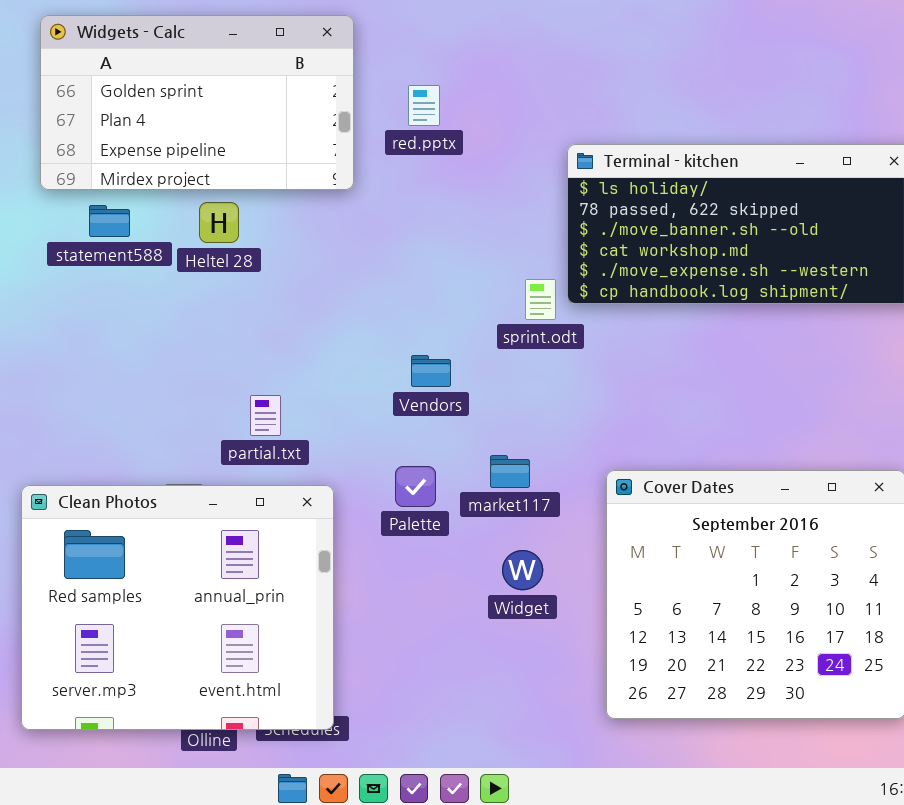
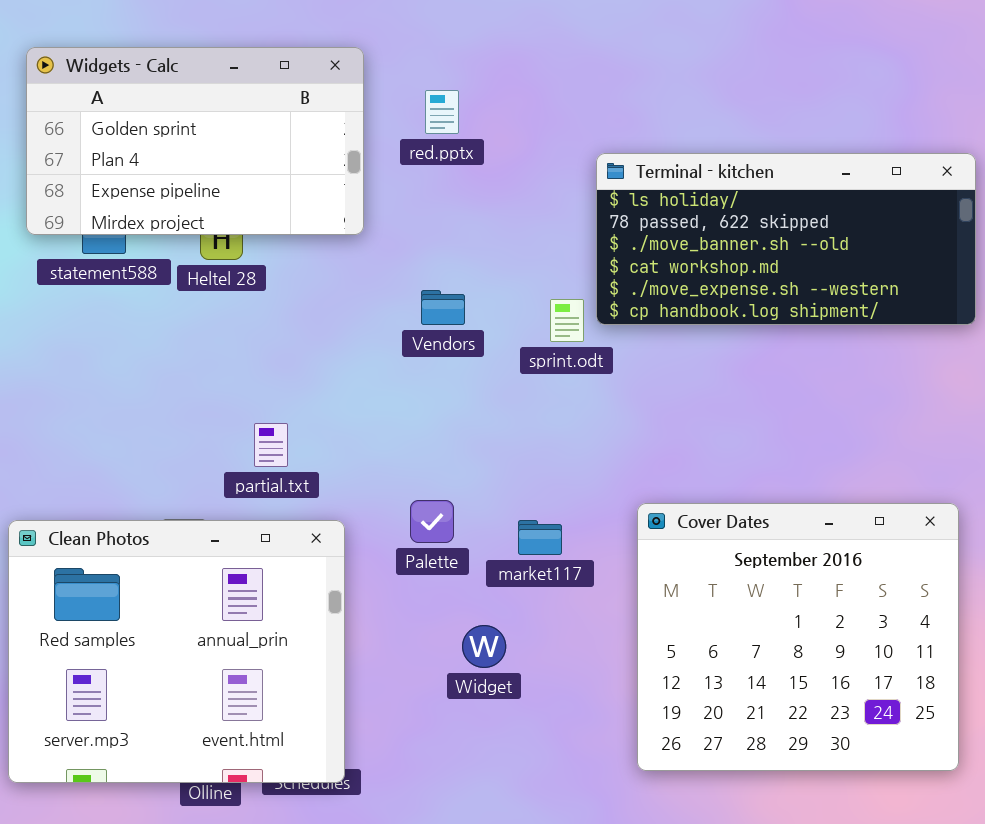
Widgets - Calc: [40,15,354,190] -> [26,47,364,235], moved
Vendors: [411,355,451,387] -> [421,290,465,325], moved
market117: [490,455,530,488] -> [518,520,562,555], moved
Widget: [502,550,543,590] -> [462,625,506,668], moved

